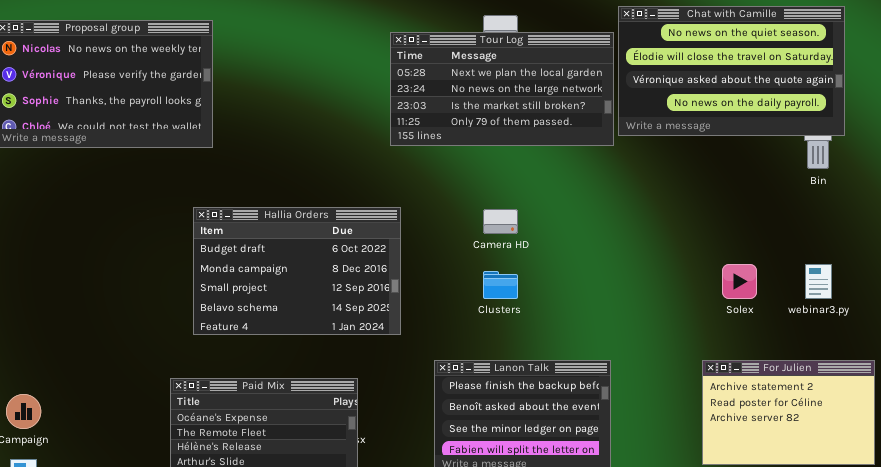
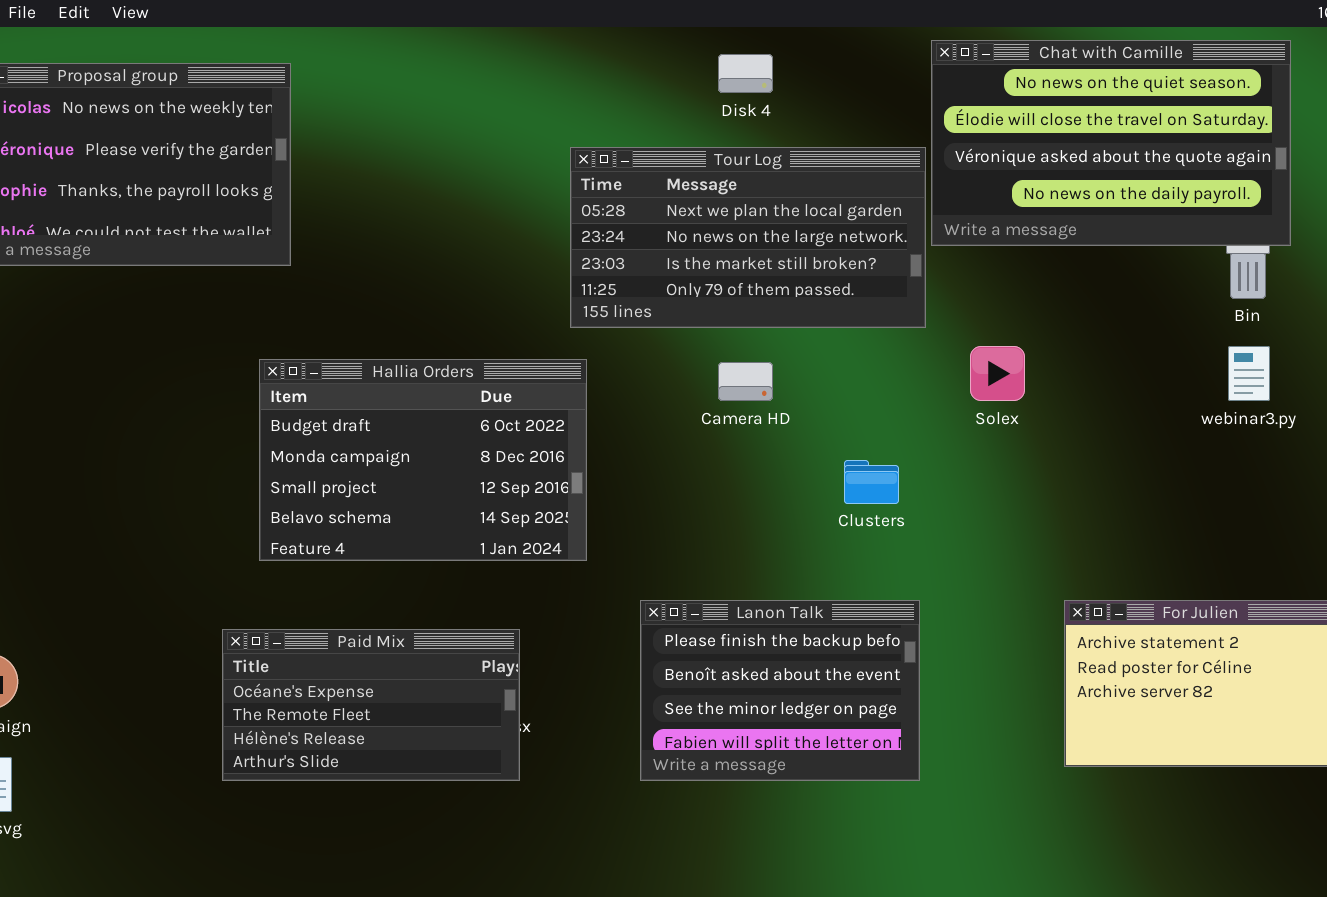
Tour Log: [390,32,614,146] -> [570,147,926,328], moved
Solex: [722,264,757,299] -> [970,346,1025,401], moved
webinar3.py: [805,264,832,299] -> [1228,346,1270,401], moved
Clusters: [483,271,518,299] -> [844,460,899,504], moved

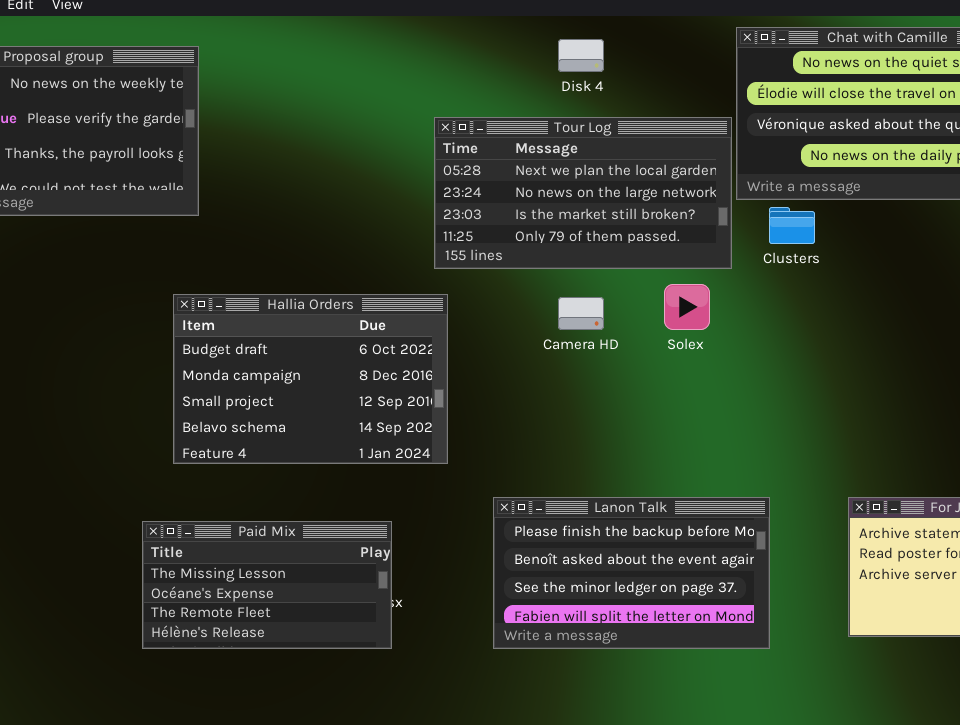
Solex: [970,346,1025,401] -> [664,284,710,330], moved
Clusters: [844,460,899,504] -> [769,207,815,244], moved
Lanon Talk: [640,600,920,781] -> [493,497,770,649], resized
Paid Mix: [222,629,520,781] -> [142,521,392,649], scrolled up 1 row

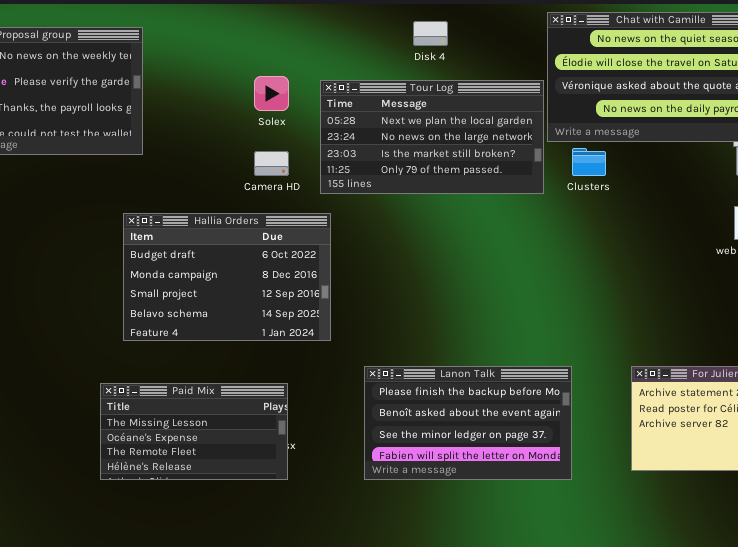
Solex: [664,284,710,330] -> [254,76,289,111], moved
Camera HD: [558,297,604,330] -> [254,151,289,176], moved

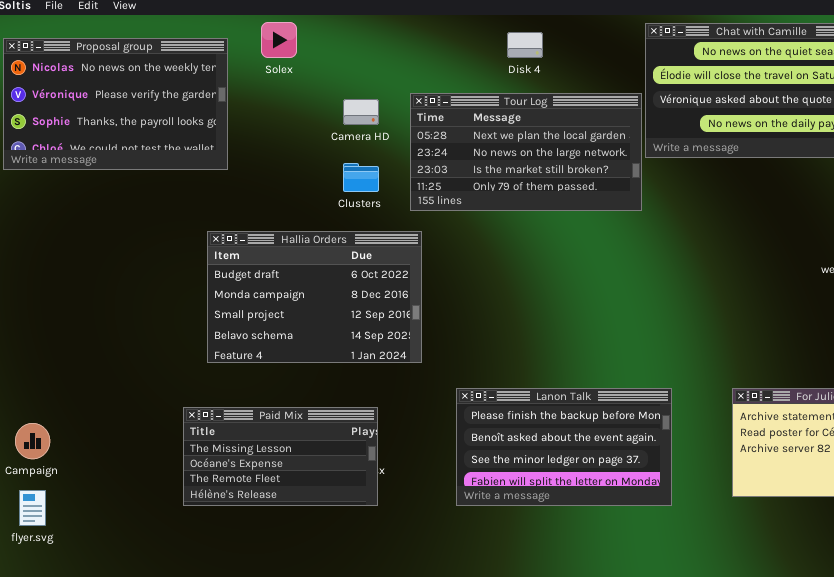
Solex: [254,76,289,111] -> [261,22,297,58], moved
Clusters: [572,148,606,176] -> [343,163,379,192], moved
Camera HD: [254,151,289,176] -> [343,99,379,125], moved

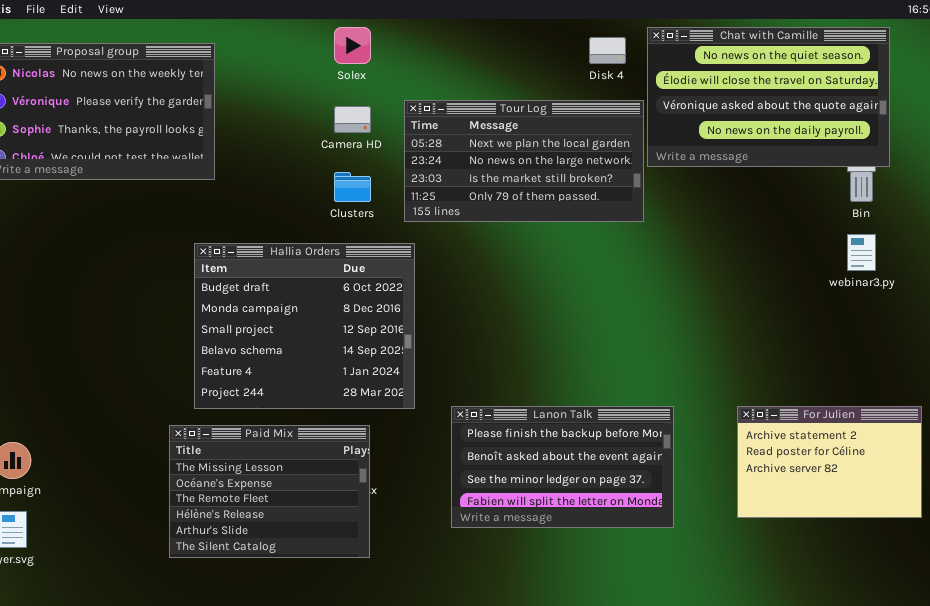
Solex: [261,22,297,58] -> [334,27,371,64], moved
Disk 4: [507,32,543,58] -> [589,37,626,64], moved
Hallia Orders: [207,231,422,363] -> [194,243,415,409], resized
Paid Mix: [183,407,378,506] -> [169,425,370,558], resized

